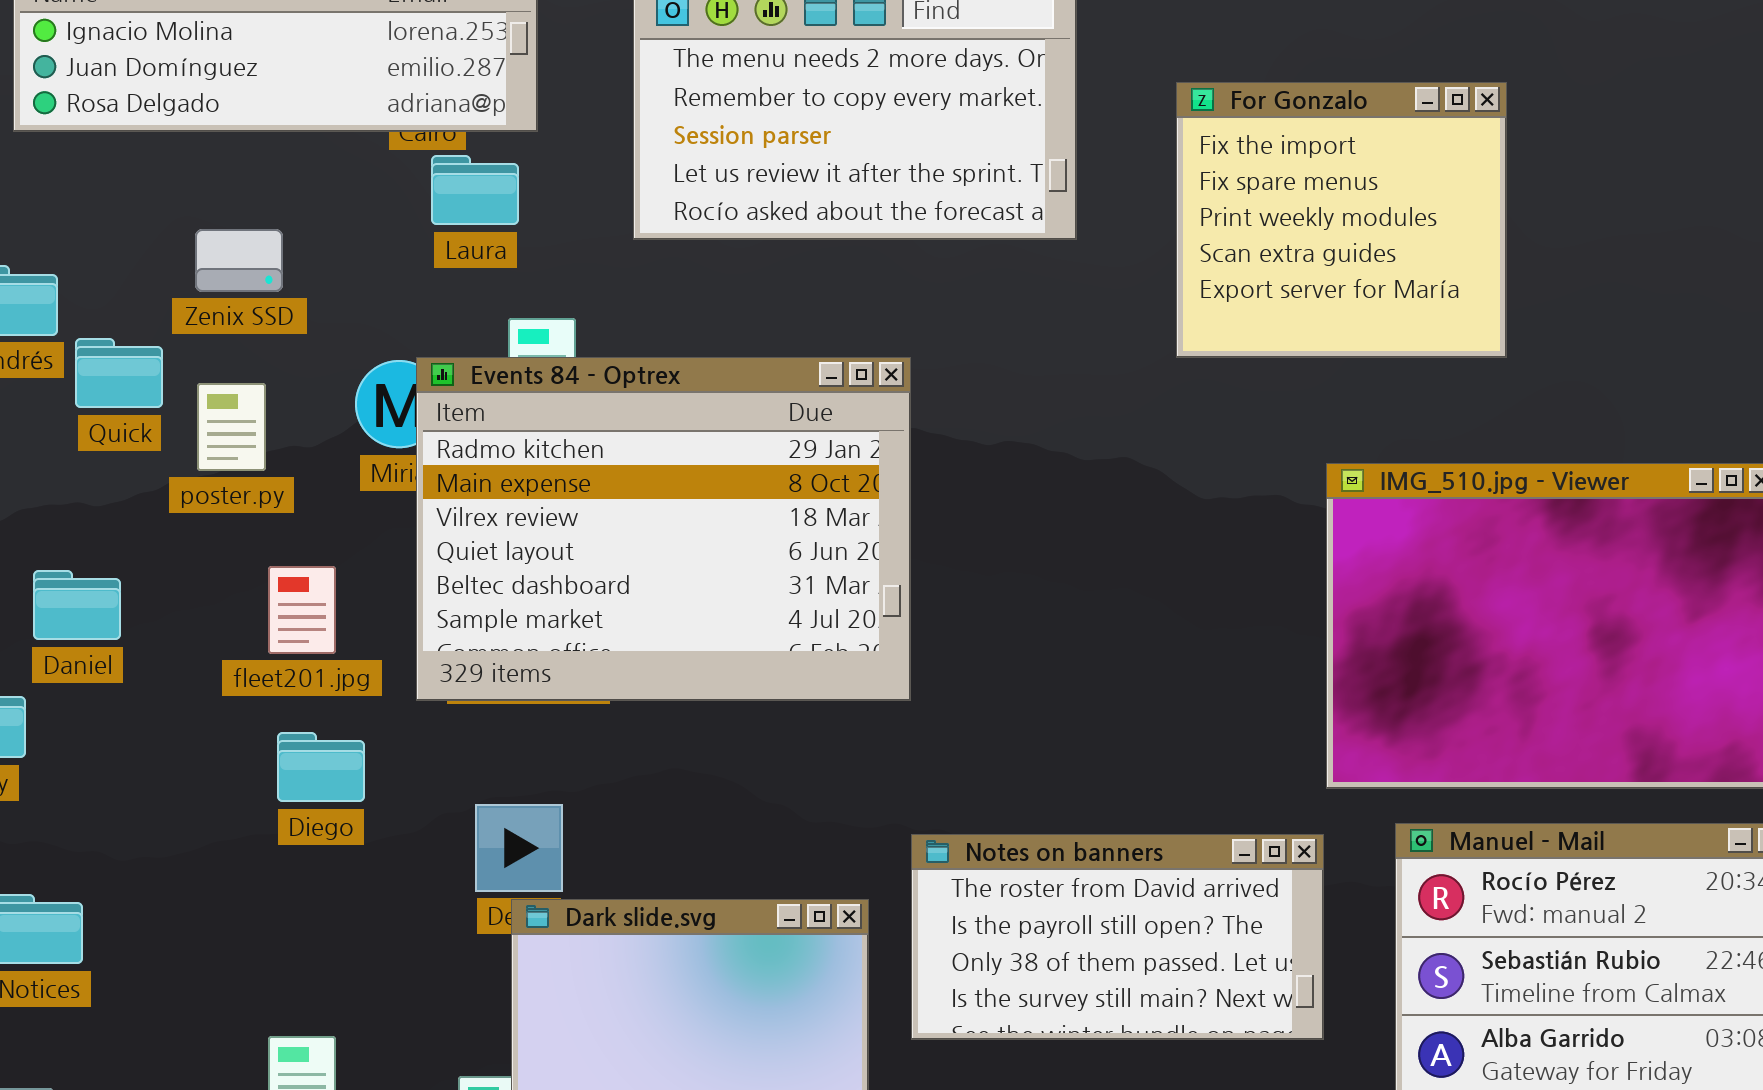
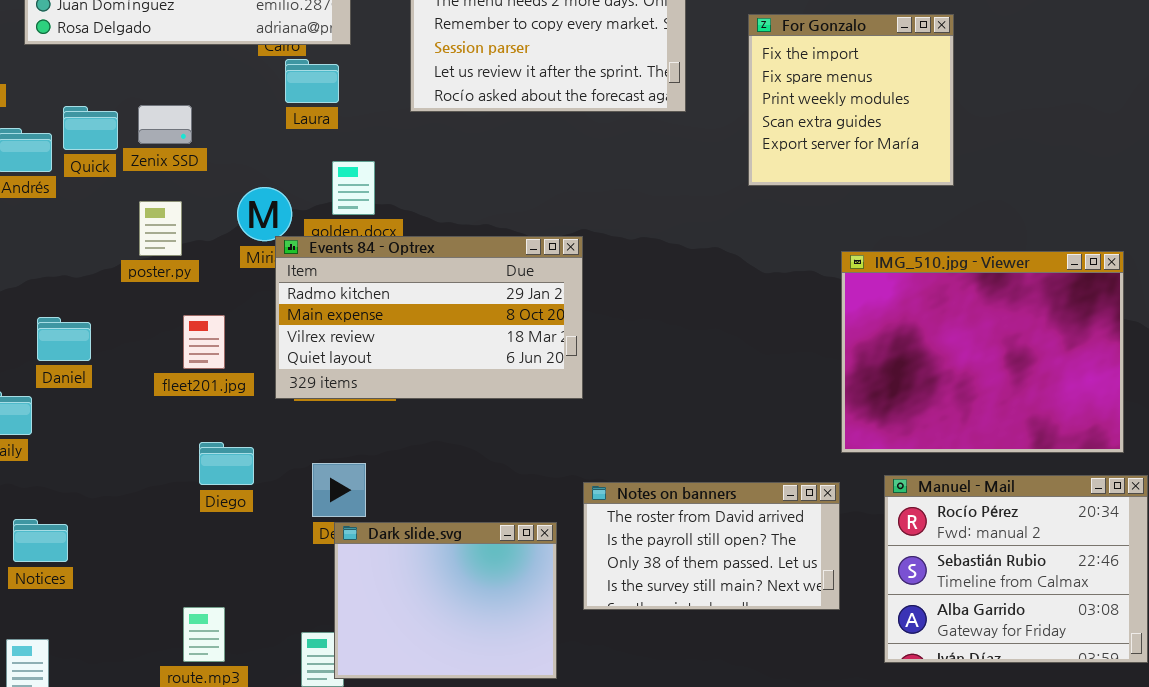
Quick: [75,338,163,408] -> [63,106,118,150], moved
Events 84 - Optrex: [416,357,911,701] -> [275,236,583,399], resized
Diego: [277,732,365,802] -> [199,442,254,485], moved

